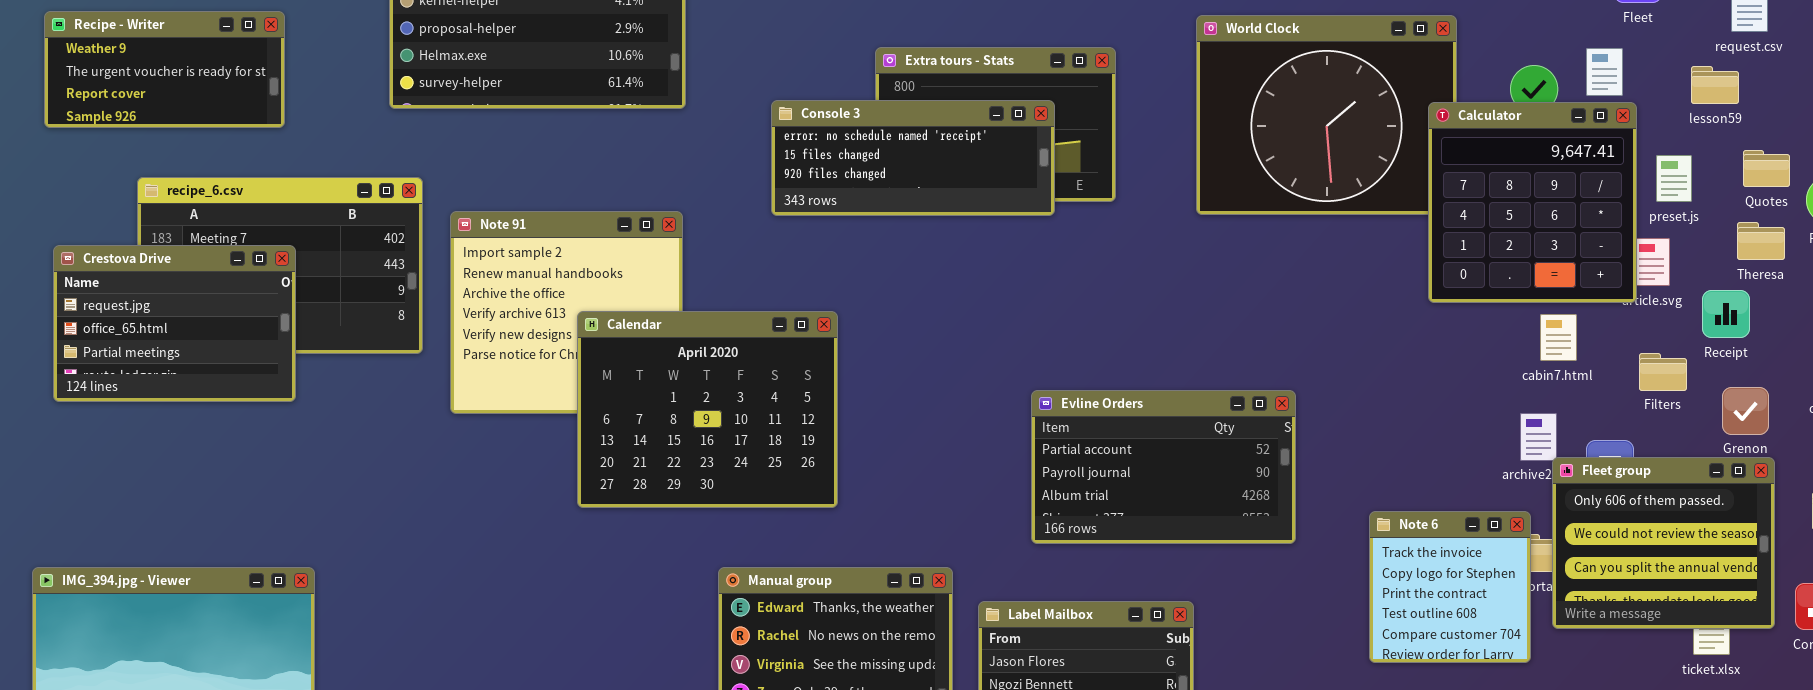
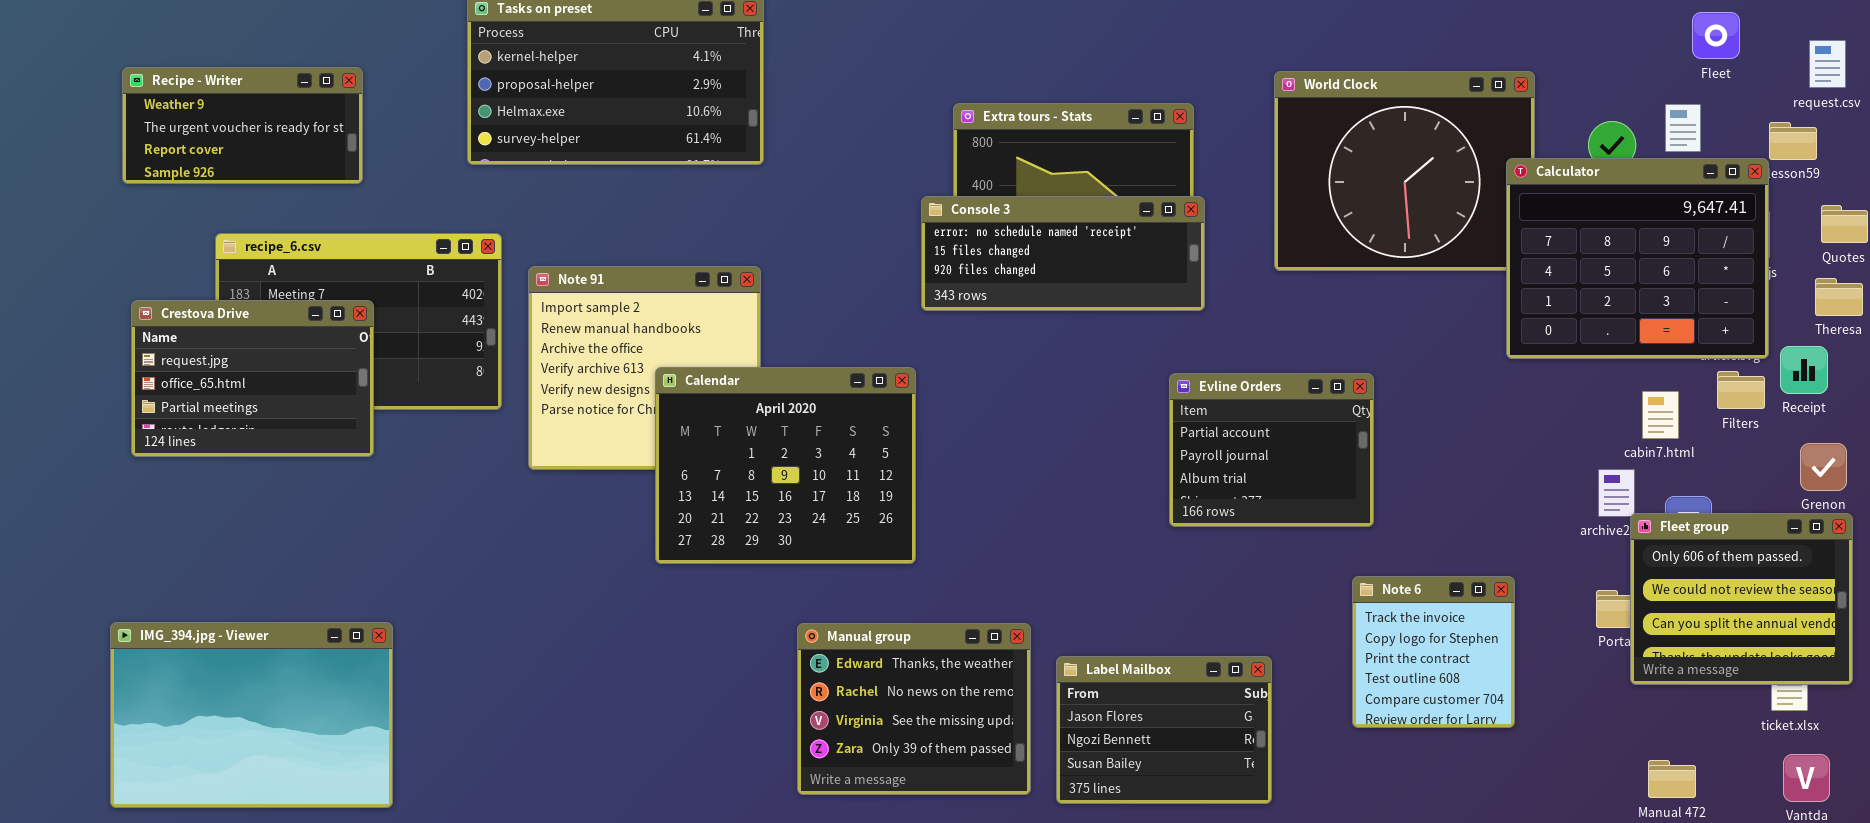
Console 3: [771,100,1055,216] -> [921,196,1205,311], moved
Calculator: [1428,102,1637,303] -> [1506,158,1769,359], resized
cabin7.html: [1540,314,1577,361] -> [1642,391,1679,439], moved
Filters: [1639,353,1687,391] -> [1717,371,1765,409], moved
Evline Orders: [1031,390,1296,544] -> [1169,373,1374,527], moved, resized
Note 6: [1369,511,1531,663] -> [1352,576,1515,728], moved

